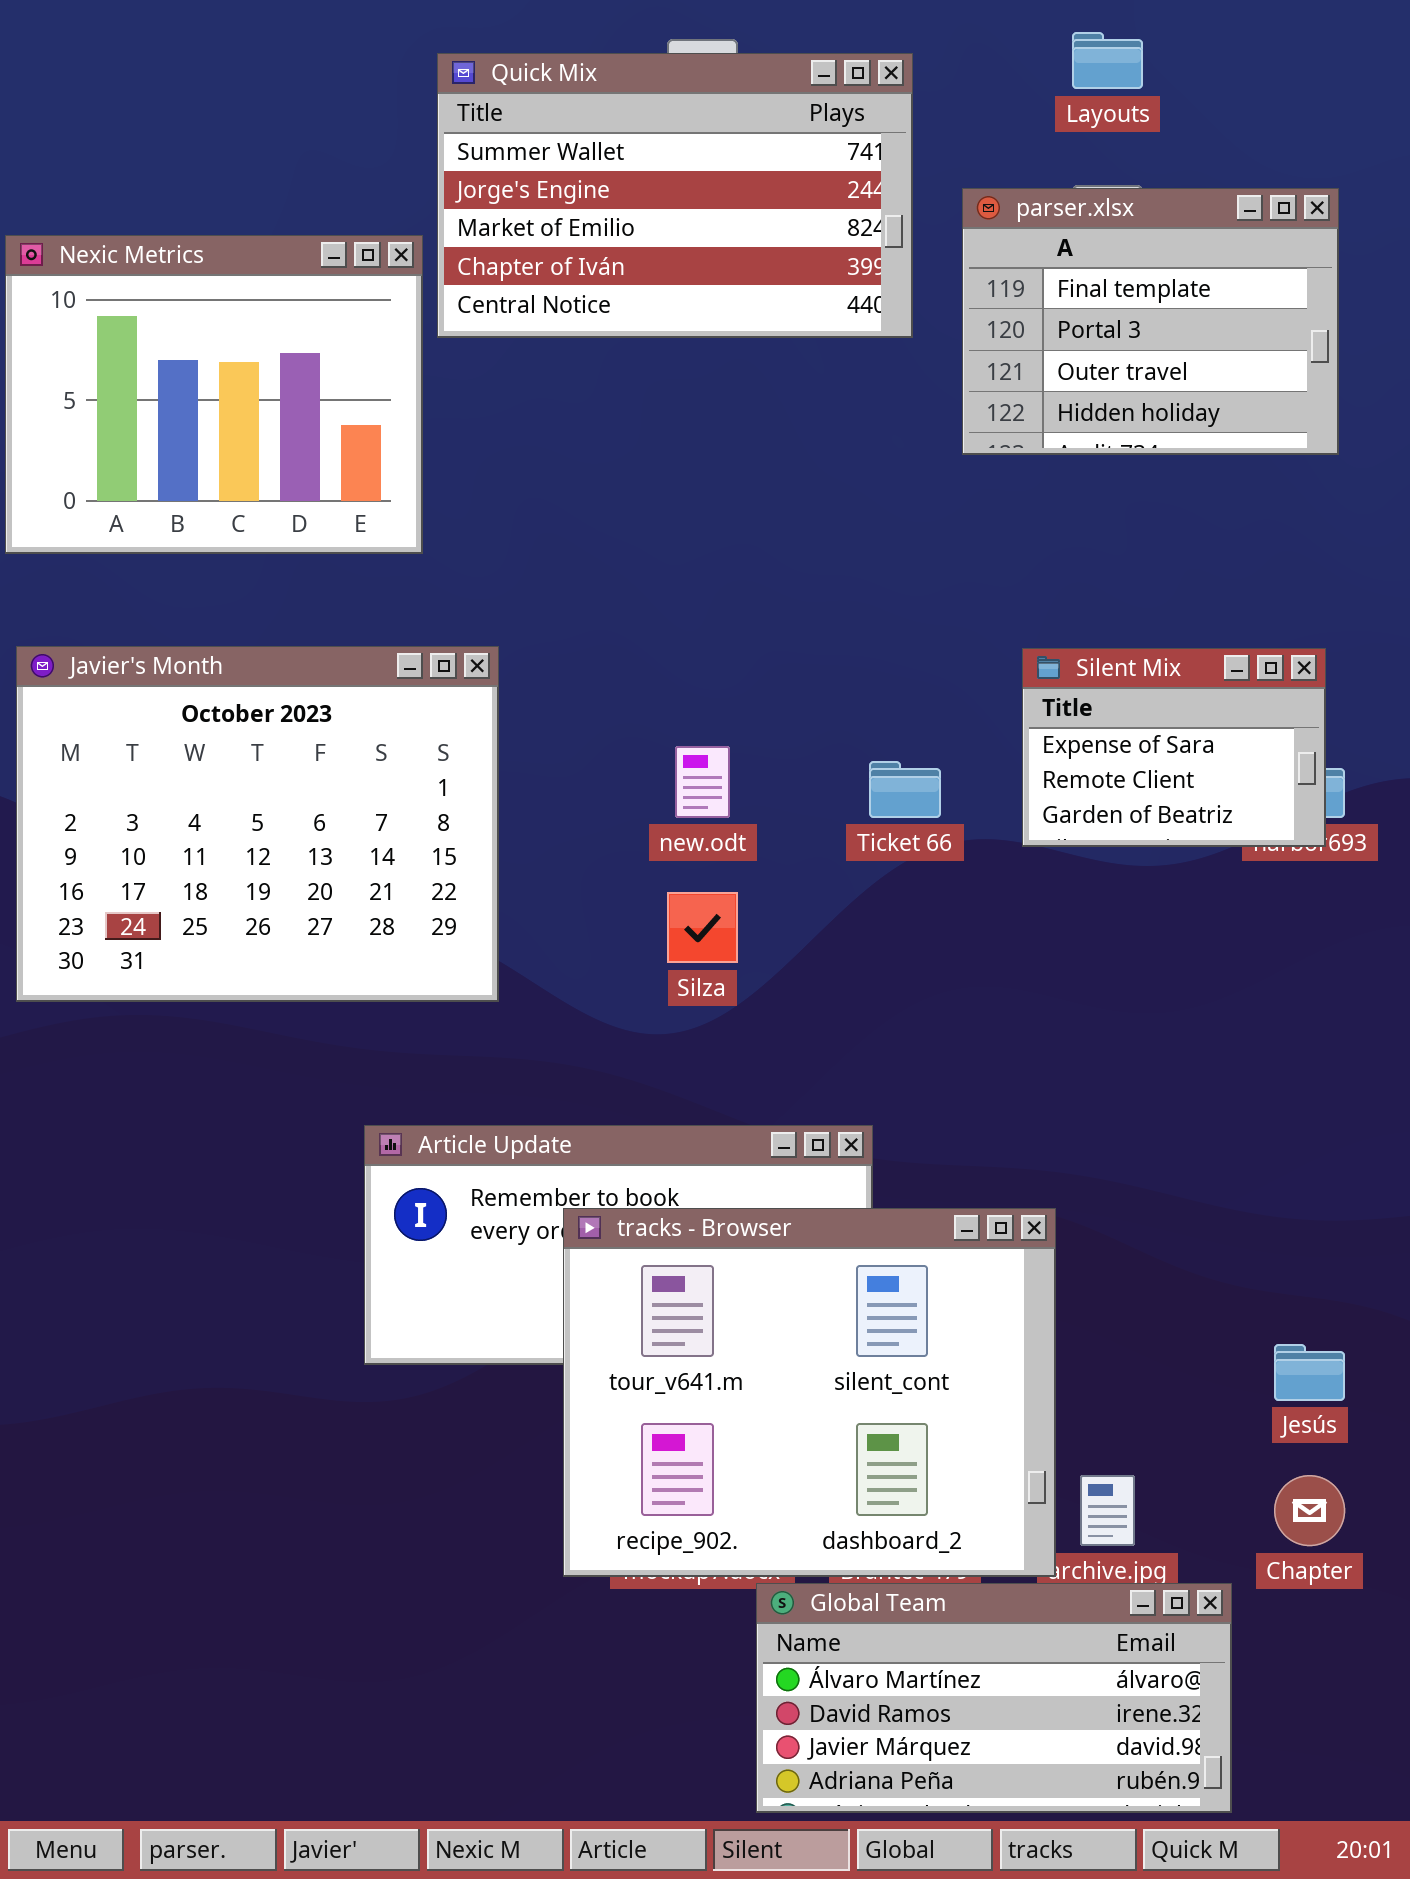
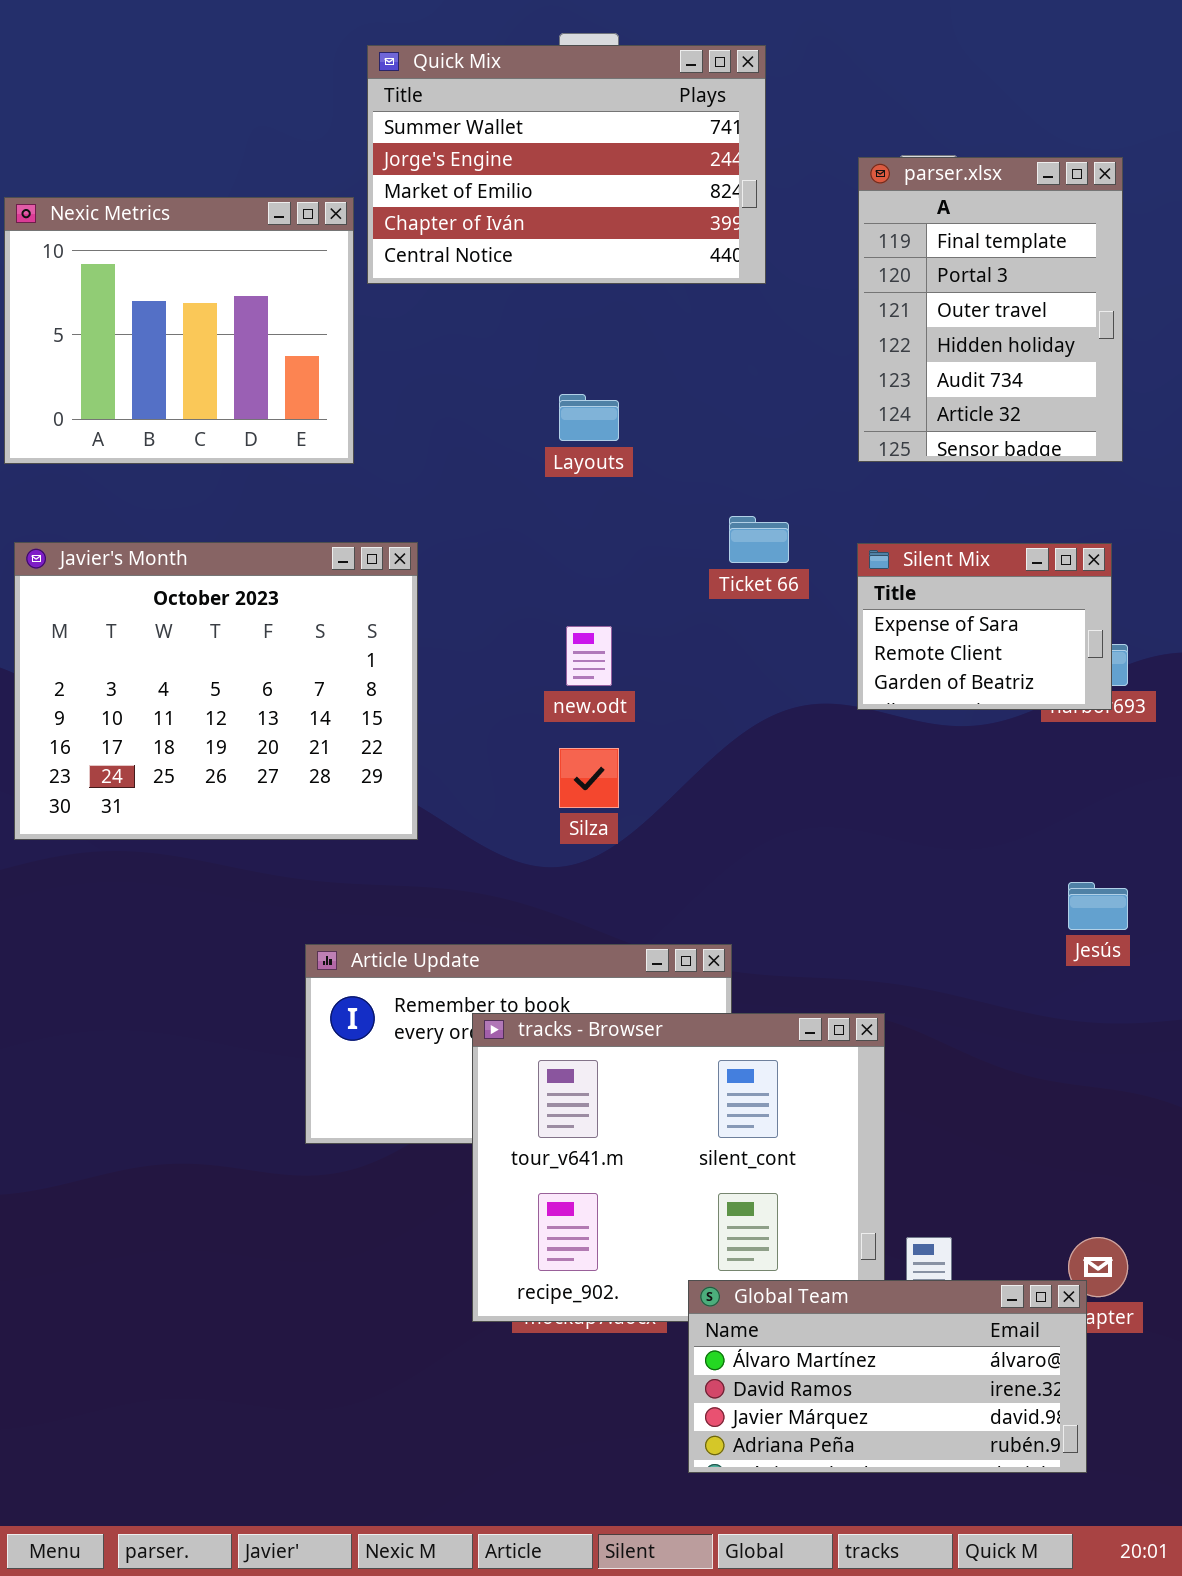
Layouts: [1072,32,1143,89] -> [559,394,619,441], moved
parser.xlsx: [962,188,1339,455] -> [858,157,1123,462], resized
Ticket 66: [869,761,941,818] -> [729,516,789,563], moved
Jesús: [1274,1344,1345,1401] -> [1068,882,1128,930], moved
Global Team: [756,1583,1232,1813] -> [688,1280,1087,1473], moved

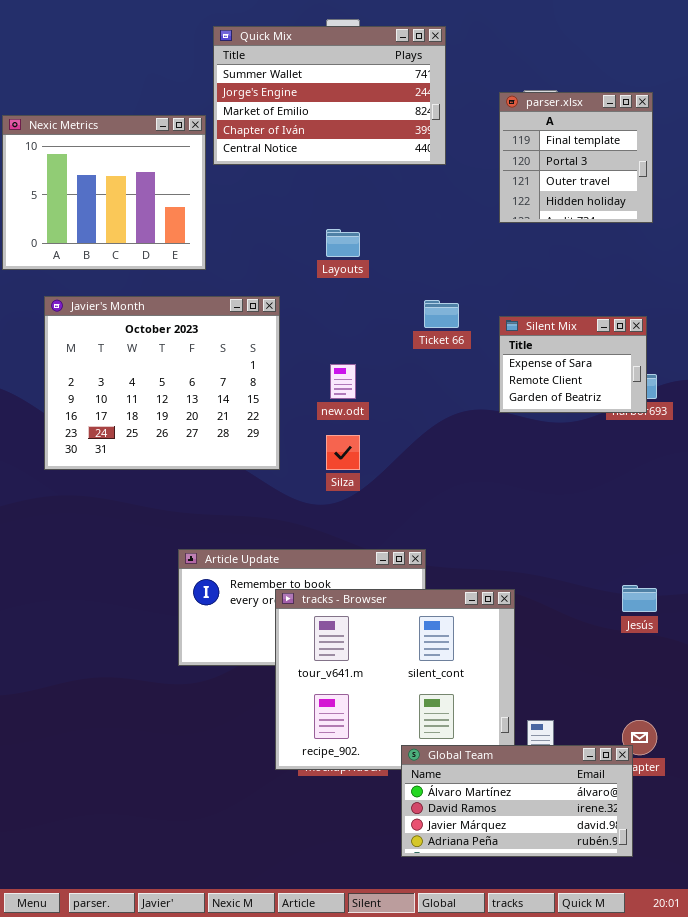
parser.xlsx: [858,157,1123,462] -> [499,92,653,223], resized
Javier's Month: [14,542,418,840] -> [44,296,280,470], moved
Jesús: [1068,882,1128,930] -> [622,585,657,612], moved

